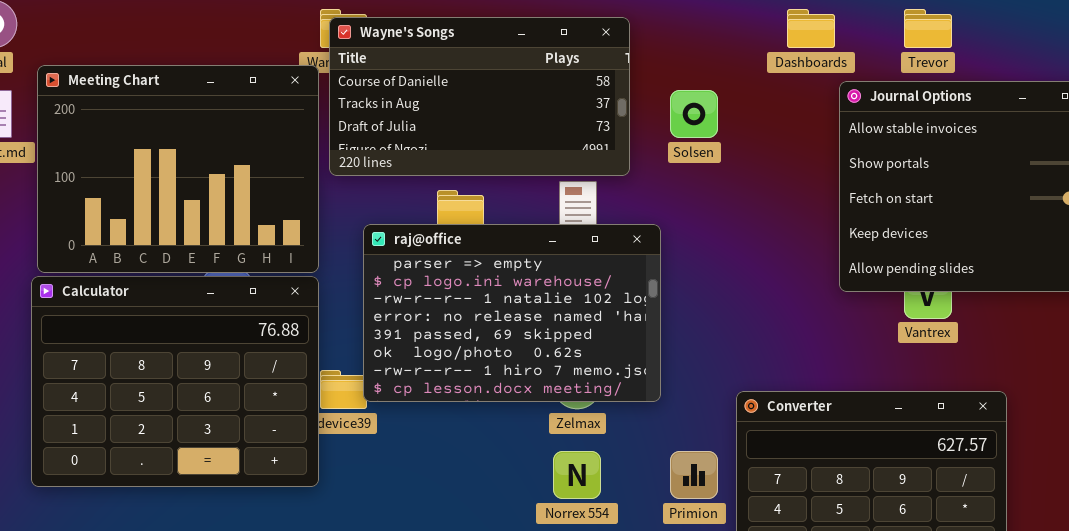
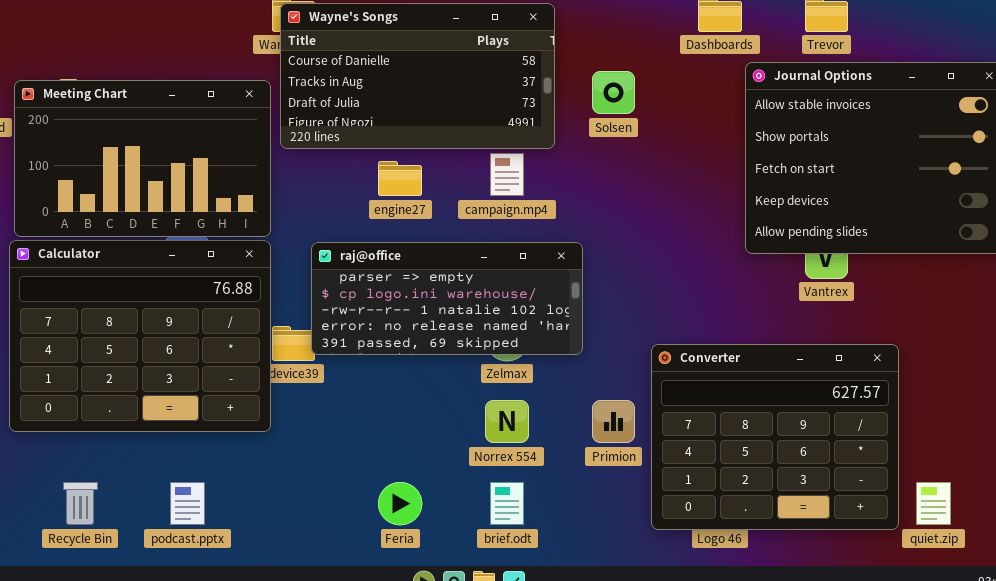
Meeting Chart: [37,65,319,273] -> [14,80,271,237], resized
raj@office: [363,224,661,402] -> [311,242,583,355], resized

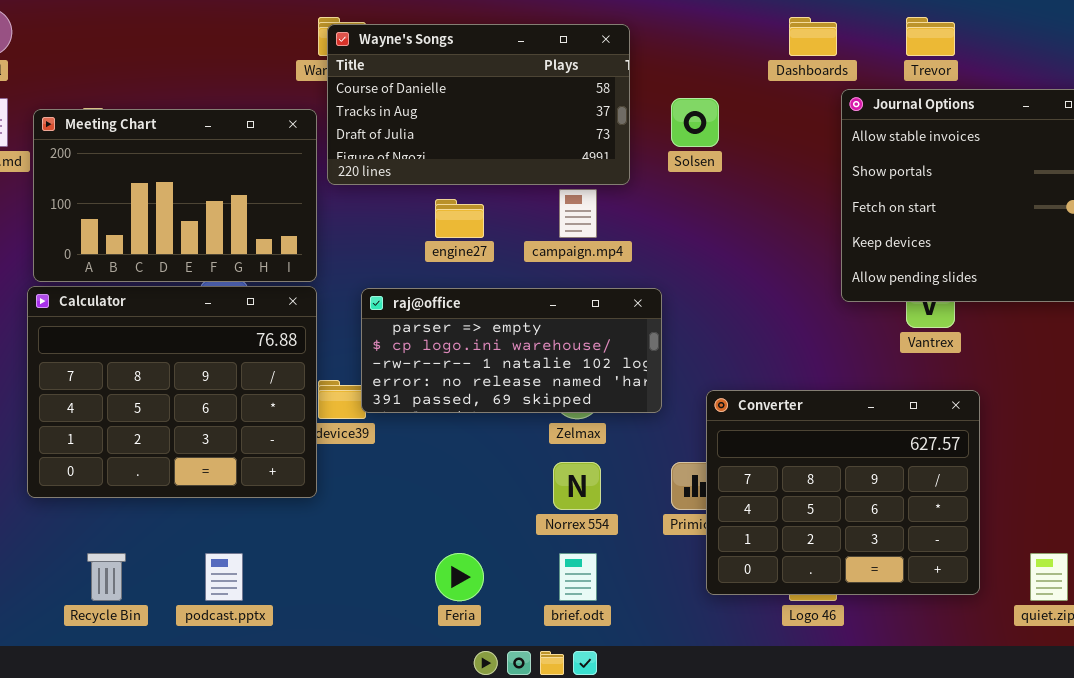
Converter: [651,344,899,530] -> [706,390,980,595], moved

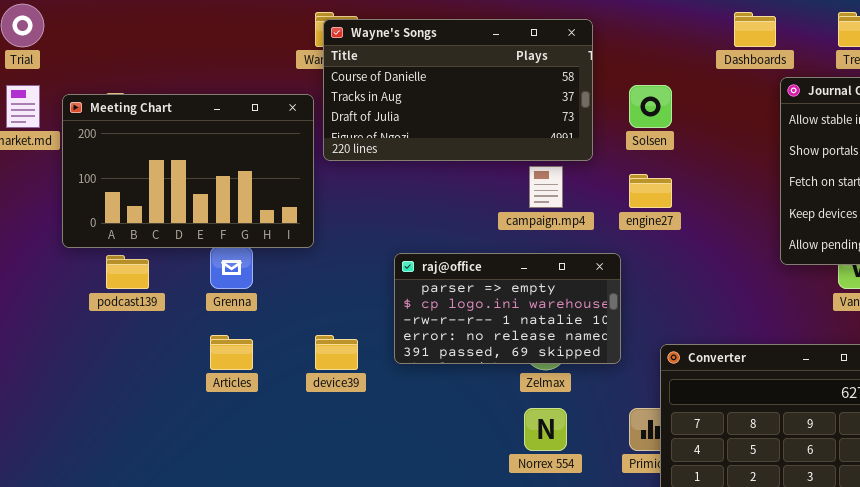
engine27: [435,199,484,238] -> [629,174,672,208], moved
Calculator: [27,286,317,498] -> none, closed
raj@office: [361,288,662,413] -> [394,253,621,364], resized

